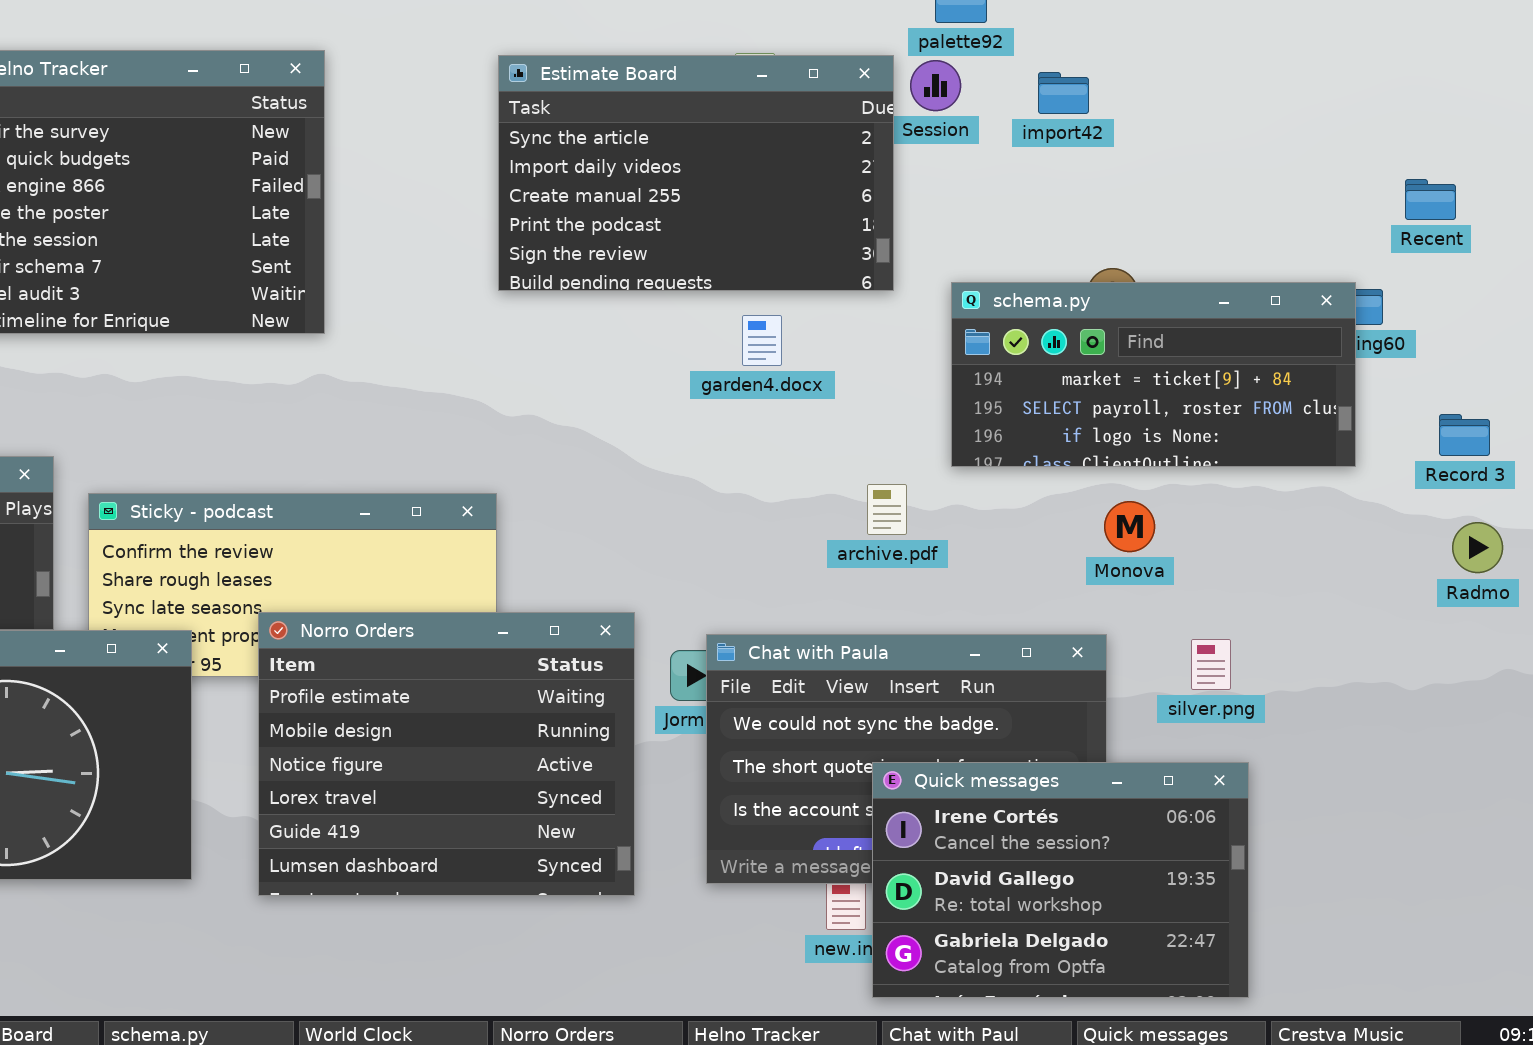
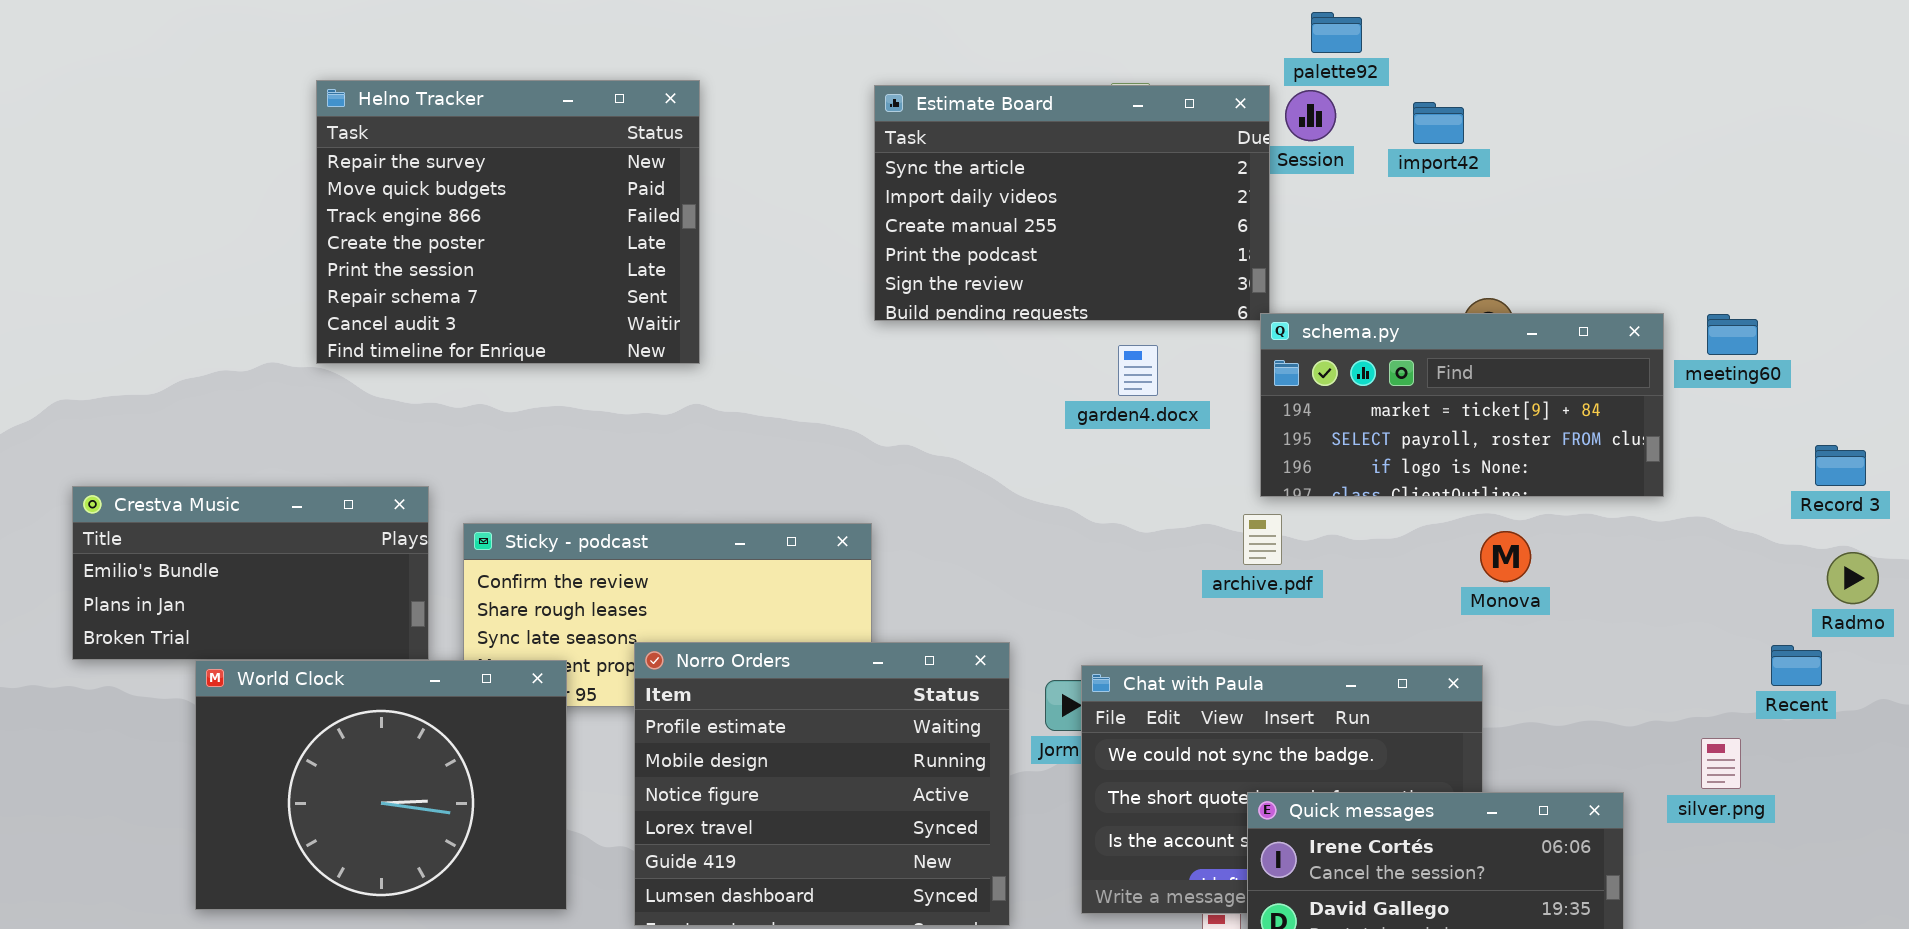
Recent: [1405,179,1456,220] -> [1771,645,1822,686], moved
schema.py: [951,282,1356,467] -> [1260,313,1664,497], moved
silver.png: [1191,639,1231,690] -> [1701,738,1741,789], moved

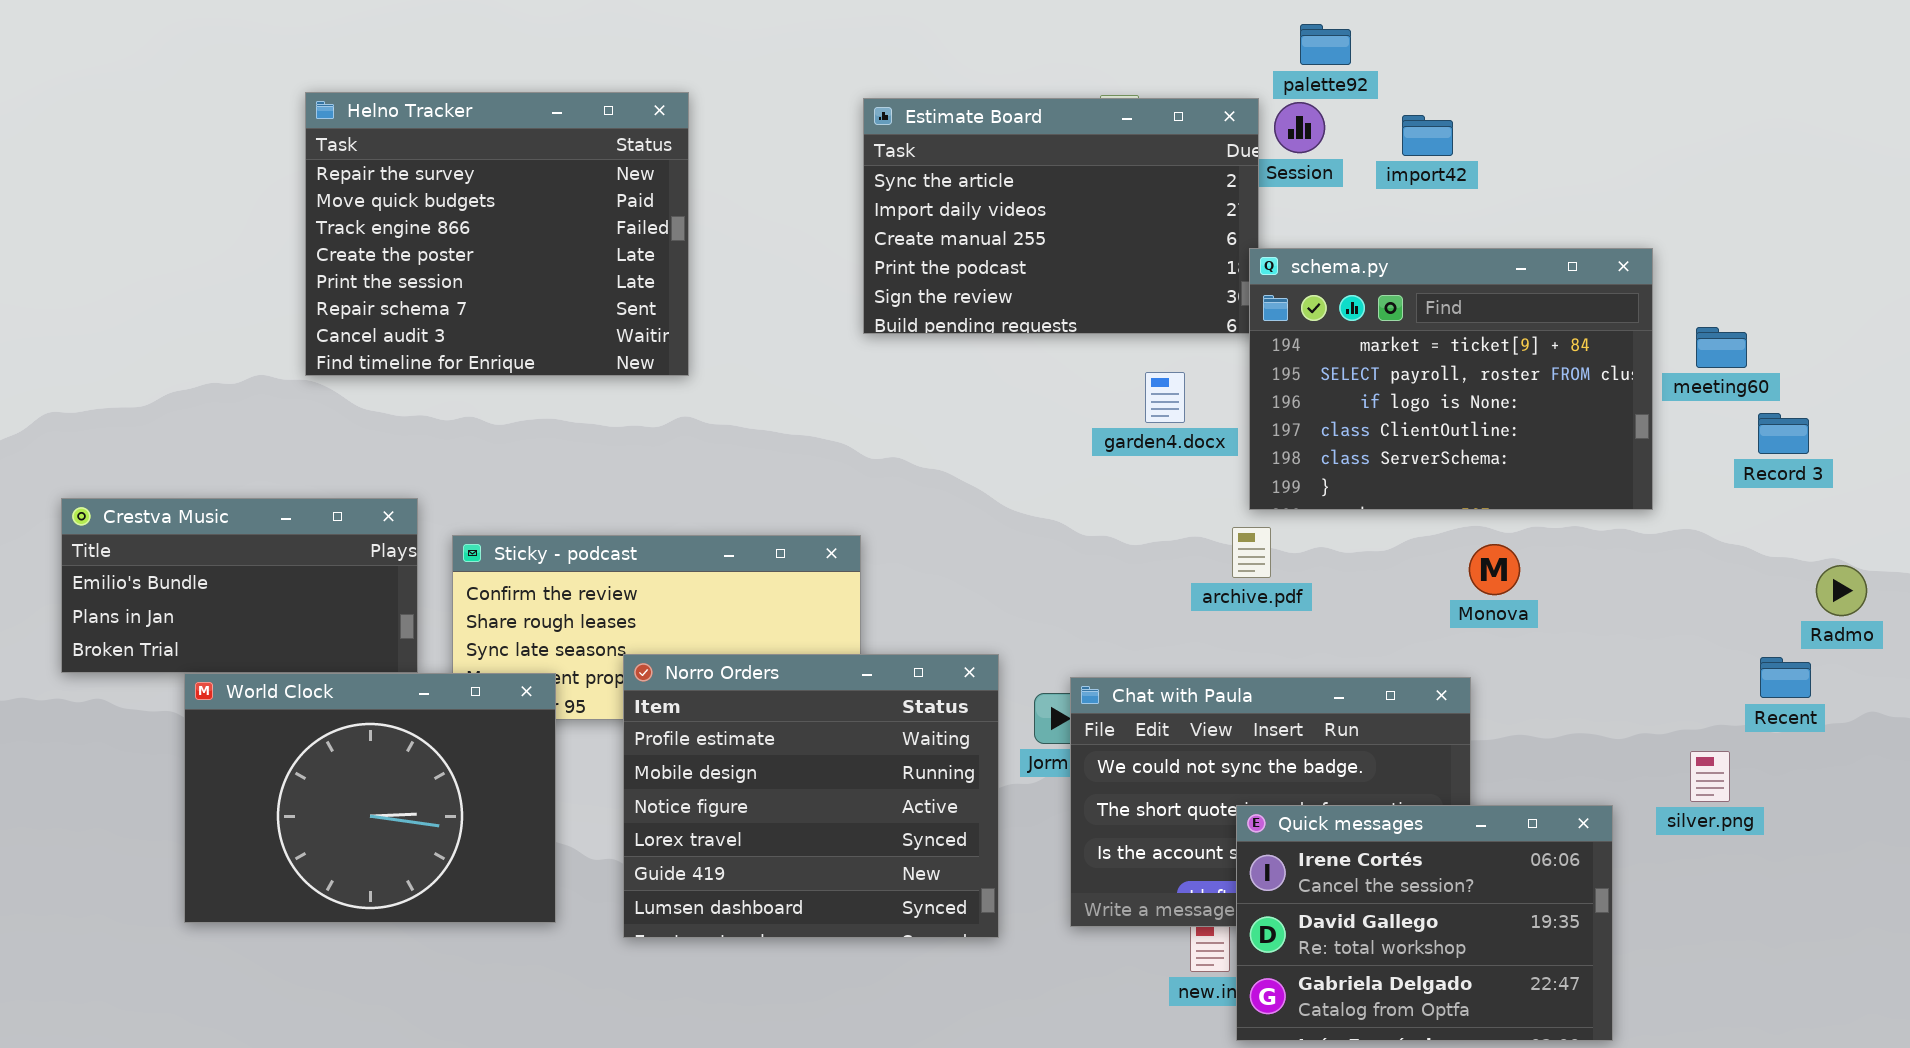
schema.py: [1260,313,1664,497] -> [1249,248,1653,510], resized
garden4.docx: [1118,345,1158,396] -> [1145,372,1185,423], moved
Record 3: [1815,445,1866,486] -> [1758,413,1809,454], moved

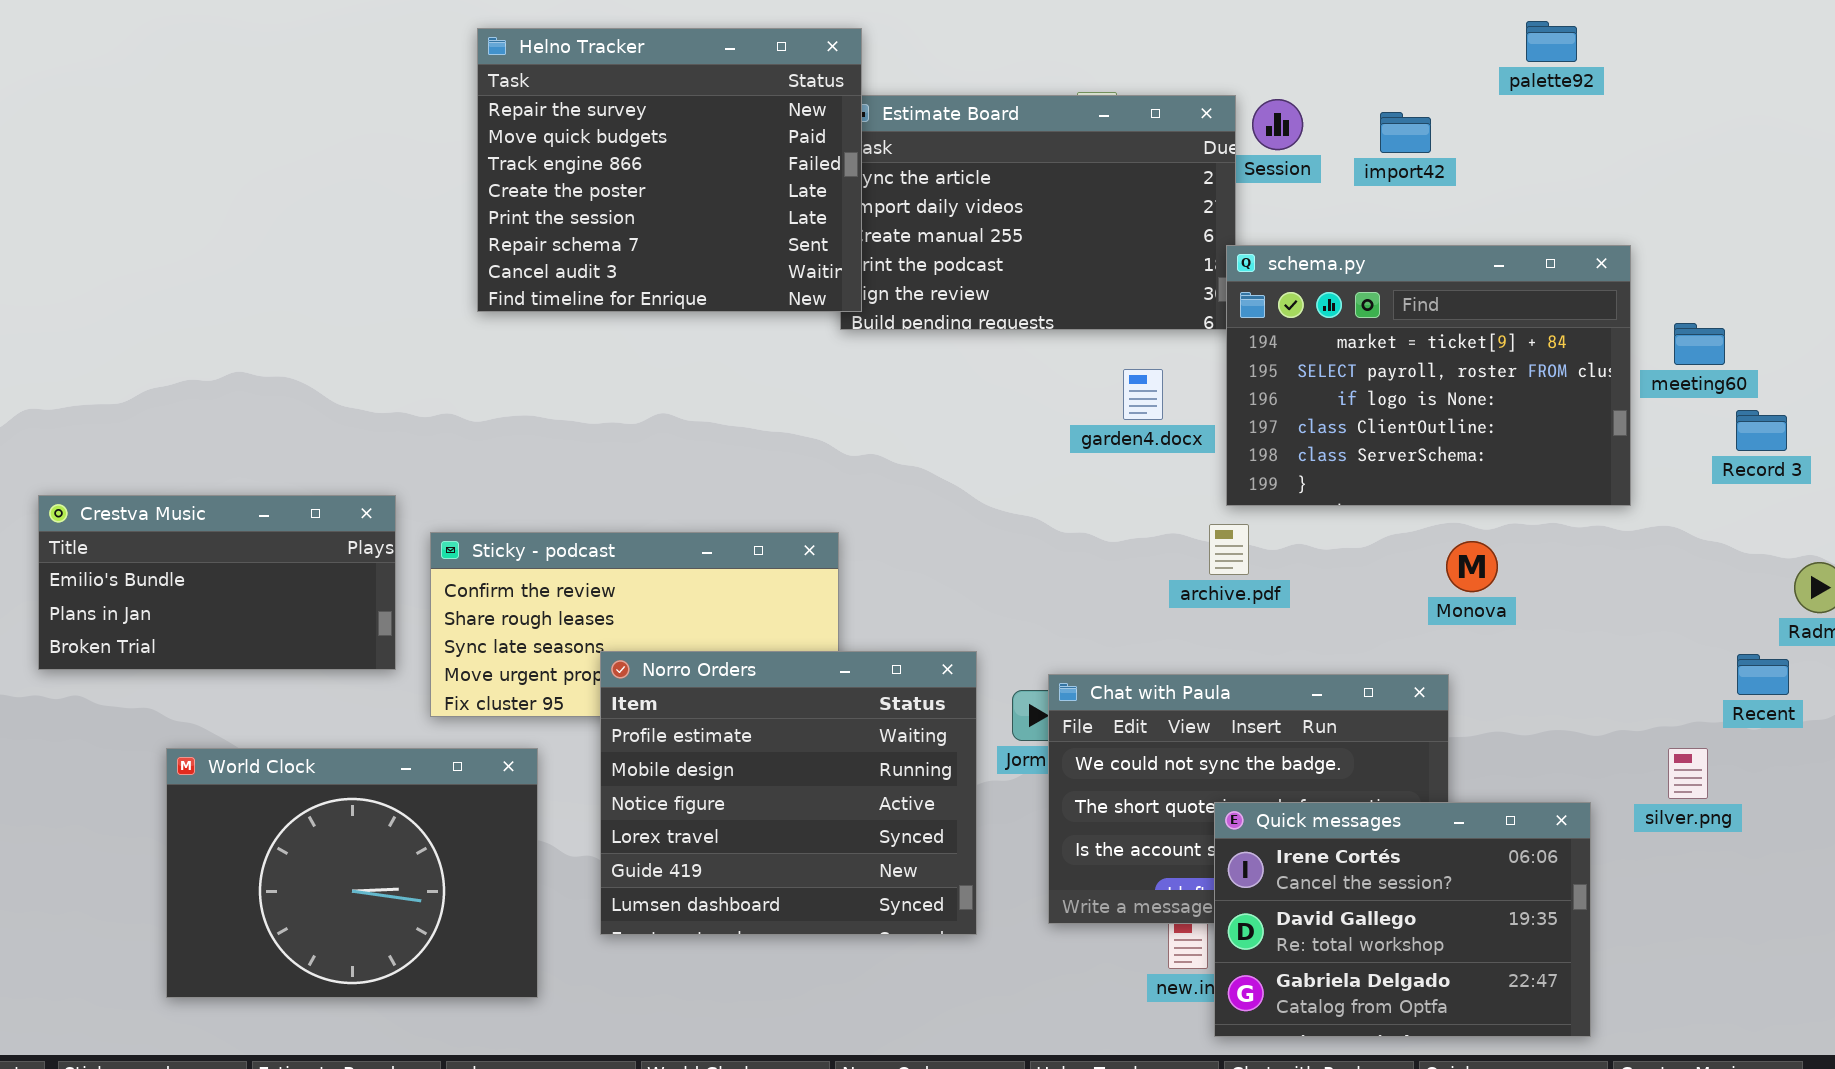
palette92: [1300,24,1351,65] -> [1526,21,1577,62], moved
Helno Tracker: [305,92,689,376] -> [477,28,862,312], moved
World Clock: [184,673,556,923] -> [166,748,538,998], moved

